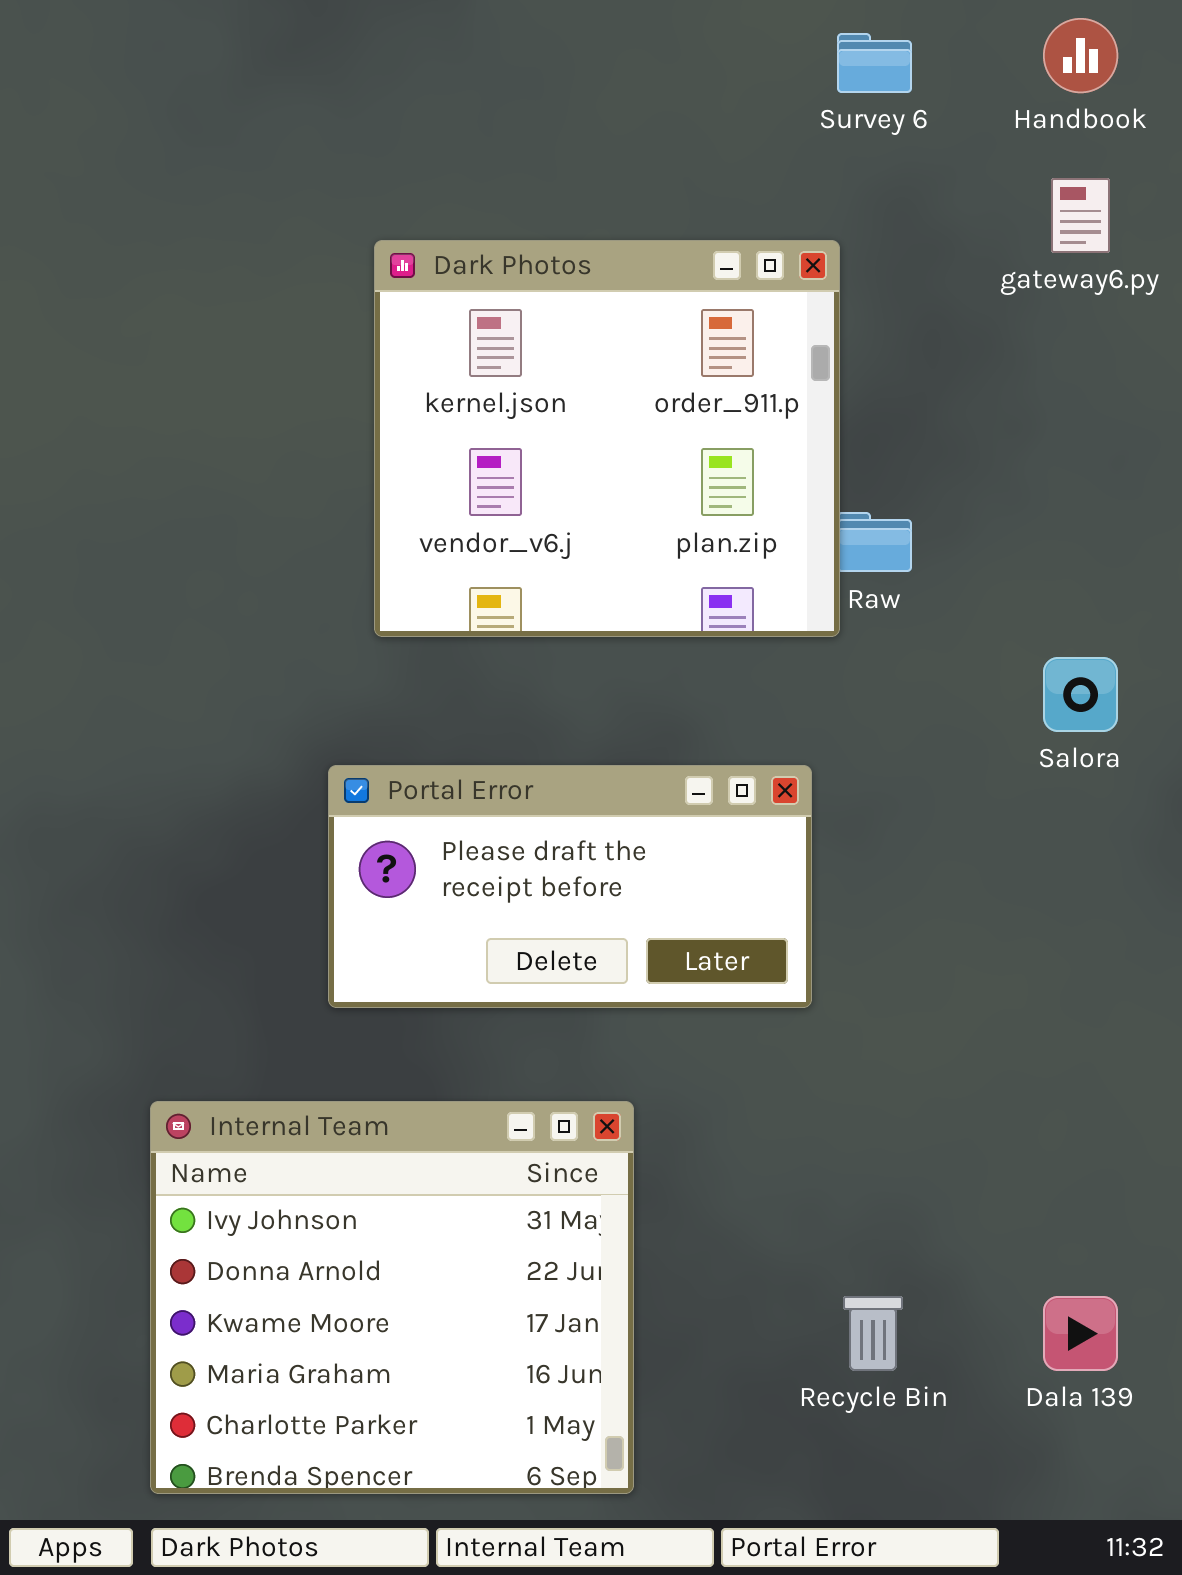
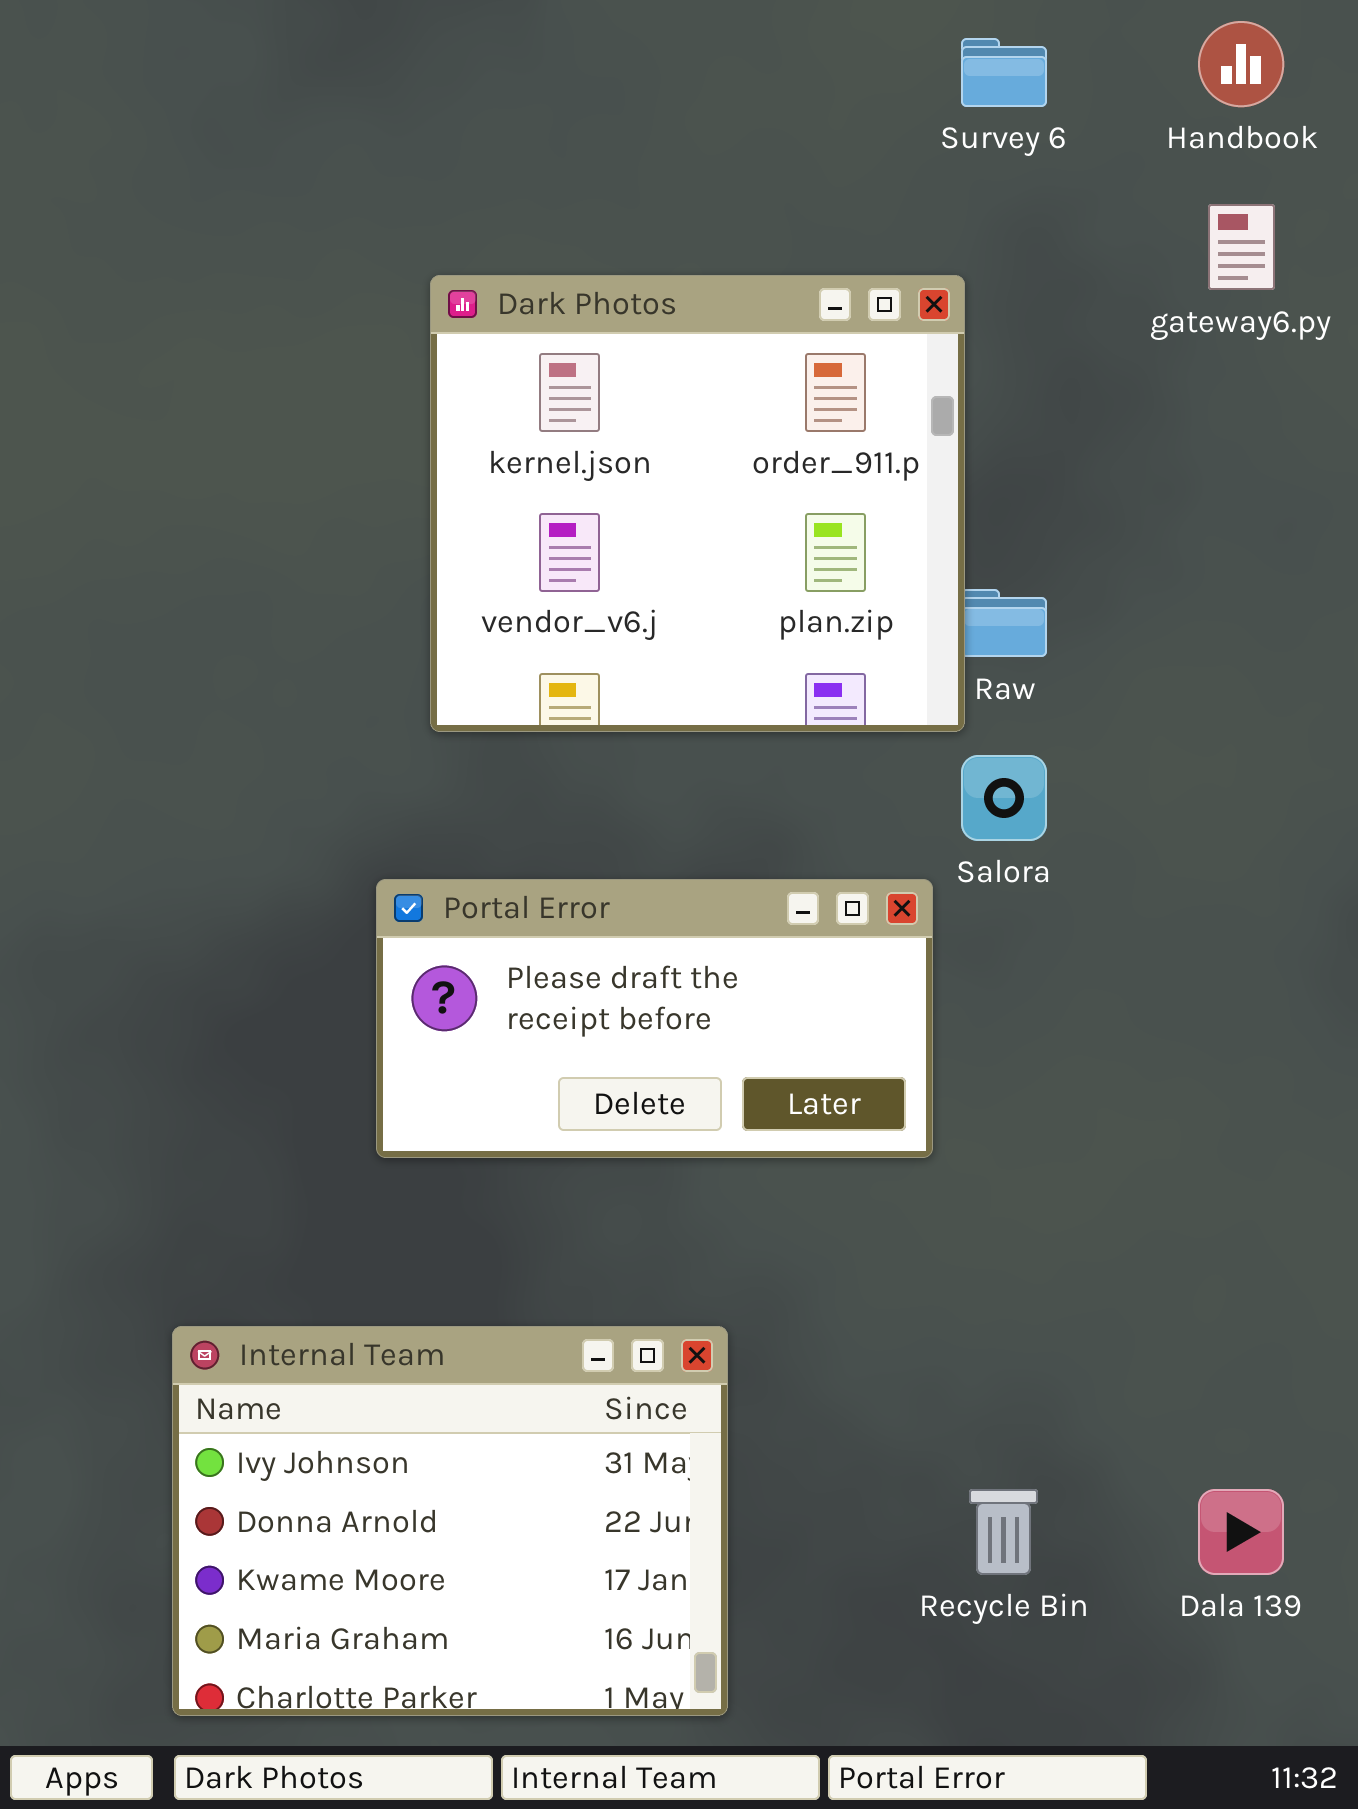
Salora: [1043,657,1118,732] -> [961,755,1047,841], moved
Internal Team: [150,1101,634,1494] -> [172,1326,728,1716], resized

